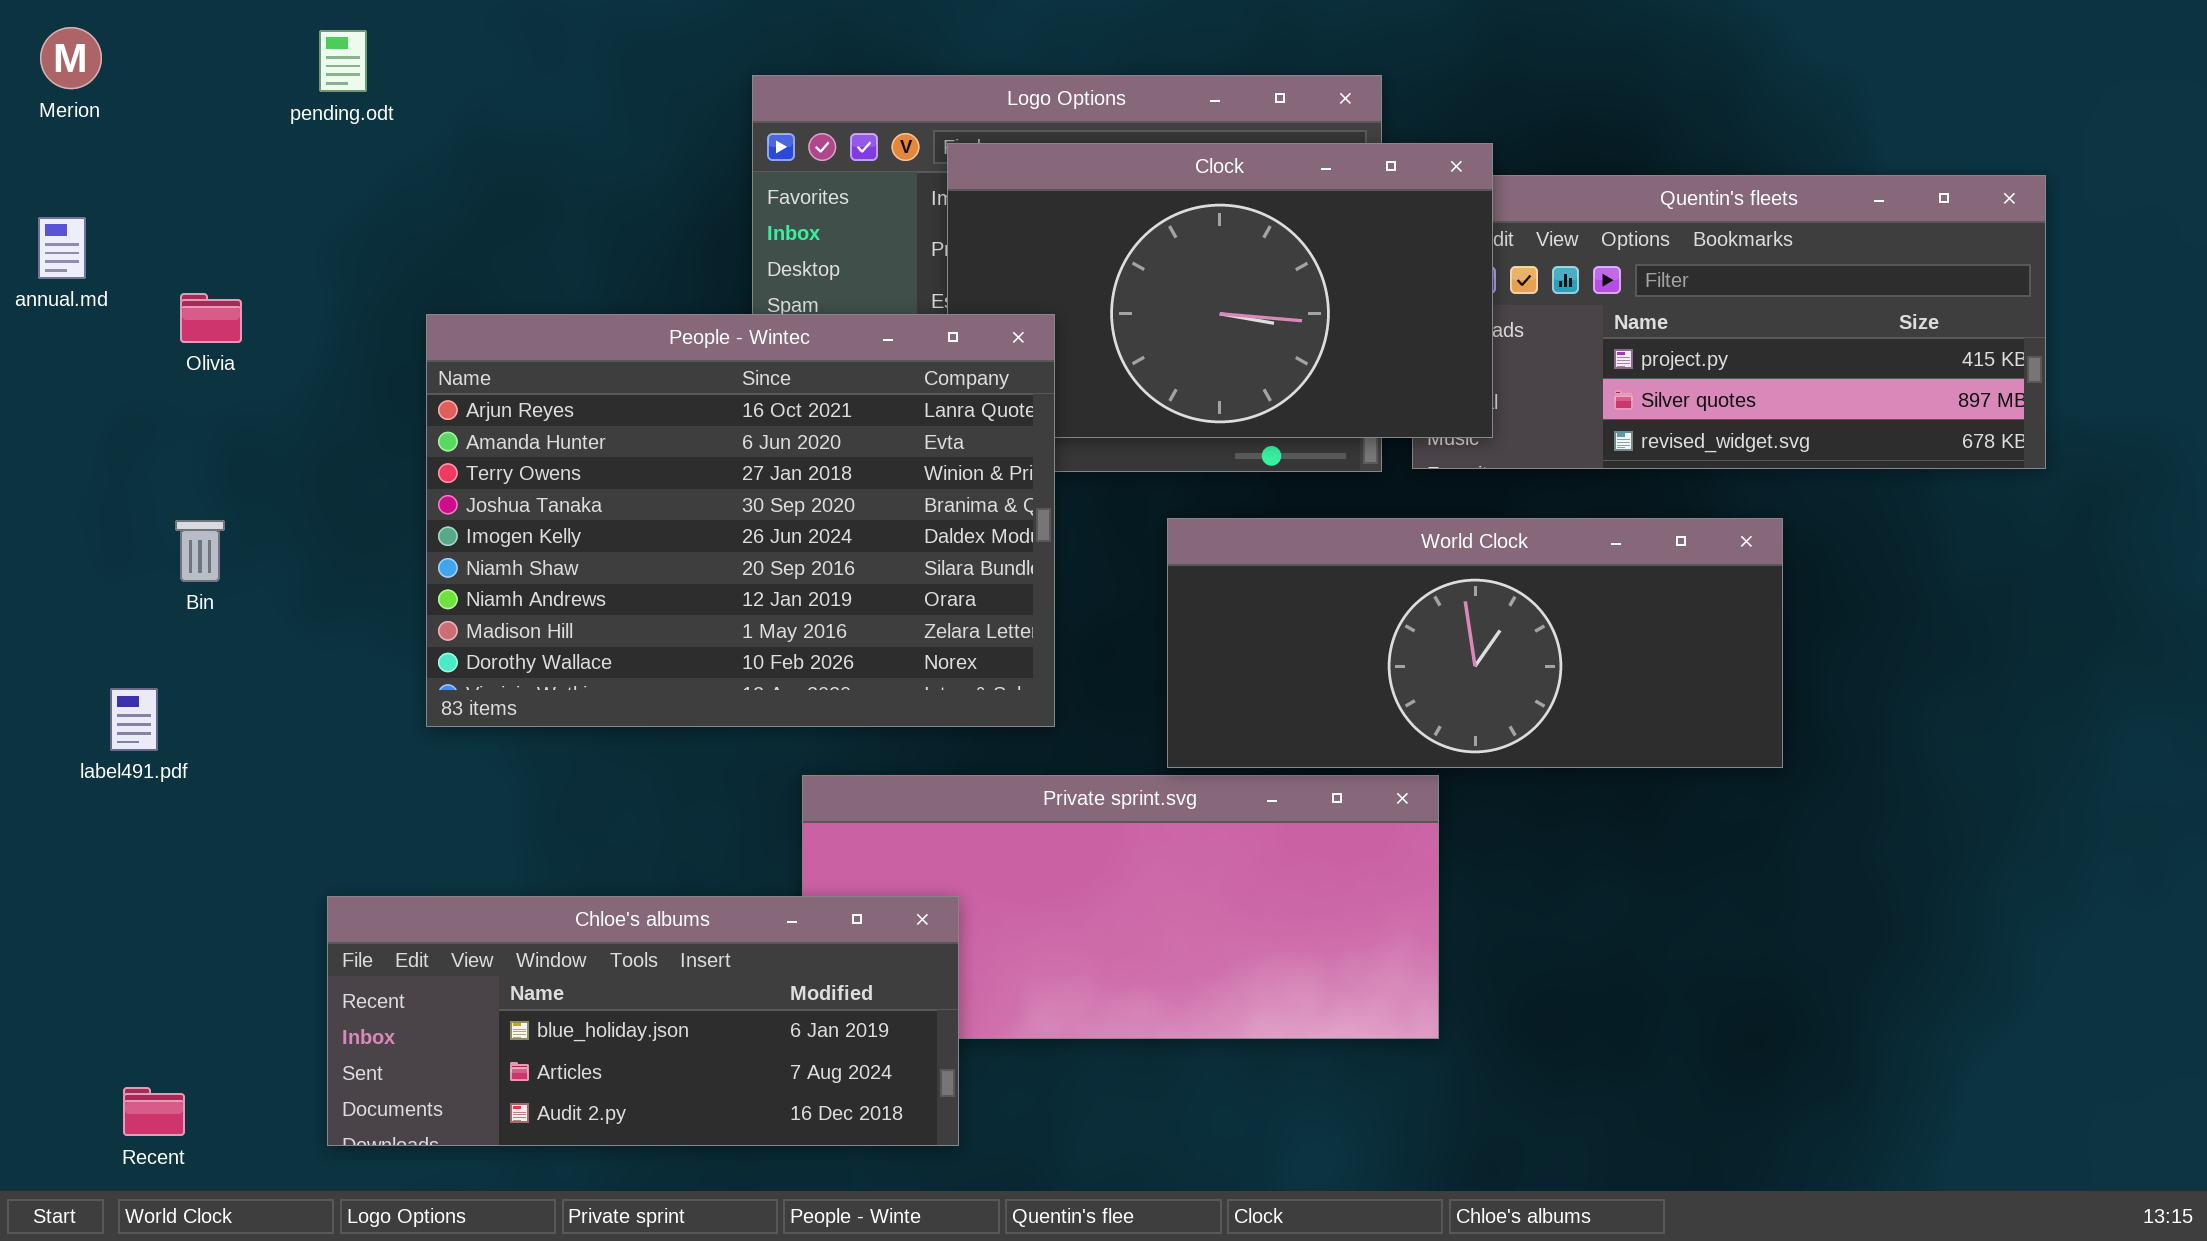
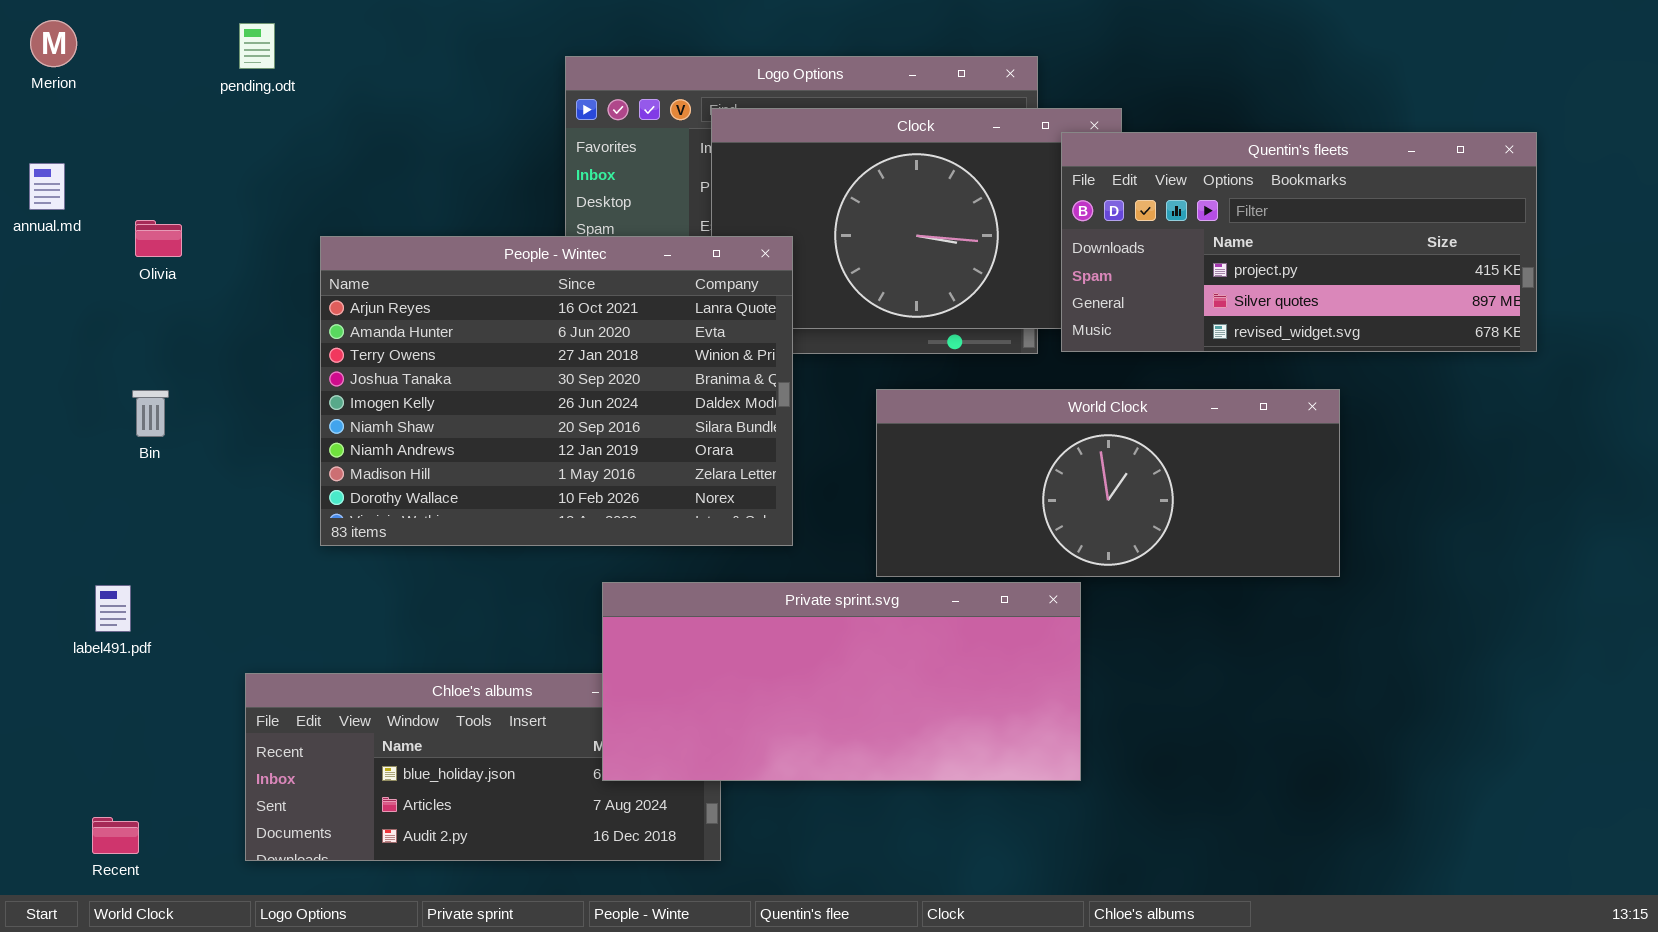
Quentin's fleets: [1412,175,2046,469] -> [1061,132,1537,352], raised
label491.pdf: [110,688,158,751] -> [95,585,131,632], moved
Private sprint.svg: [802,775,1439,1039] -> [602,582,1081,781], raised

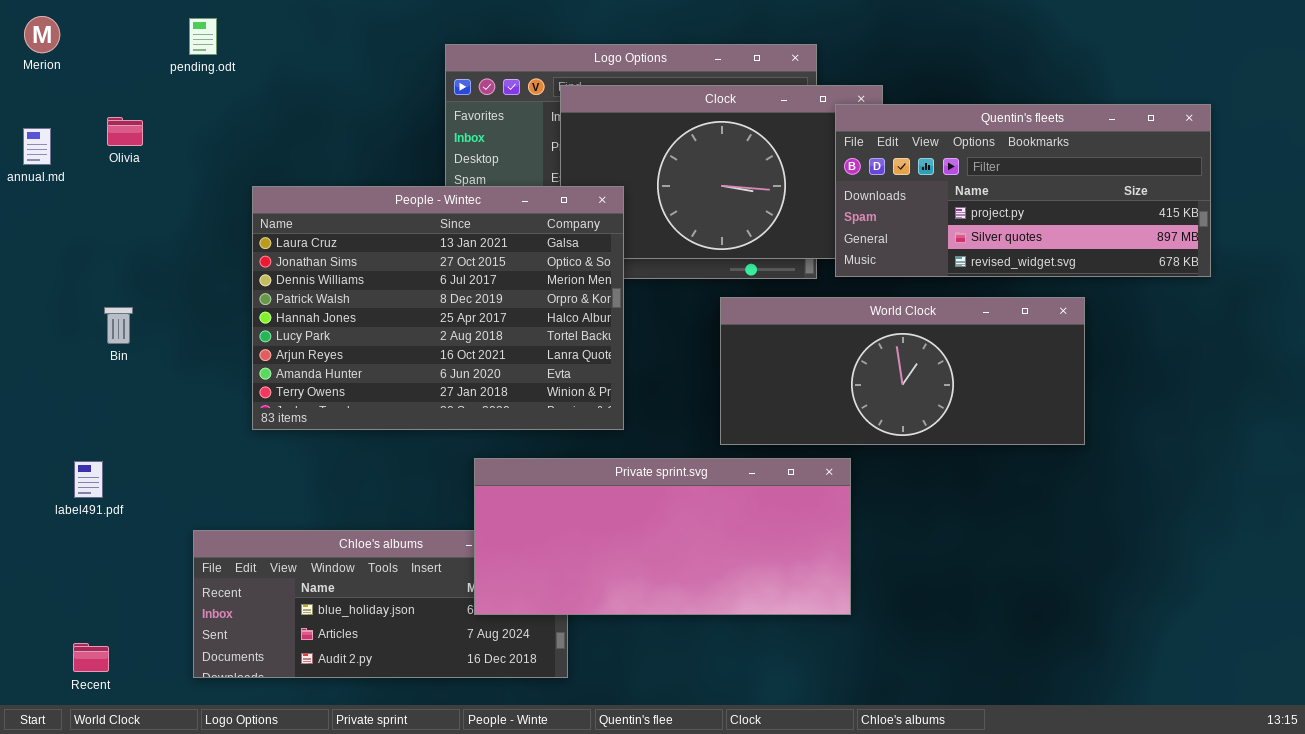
Olivia: [135,220,182,257] -> [107,117,143,146], moved
People - Wintec: [320,236,793,546] -> [252,186,624,430], scrolled up 6 rows
World Clock: [876,389,1340,577] -> [720,297,1085,445], moved

